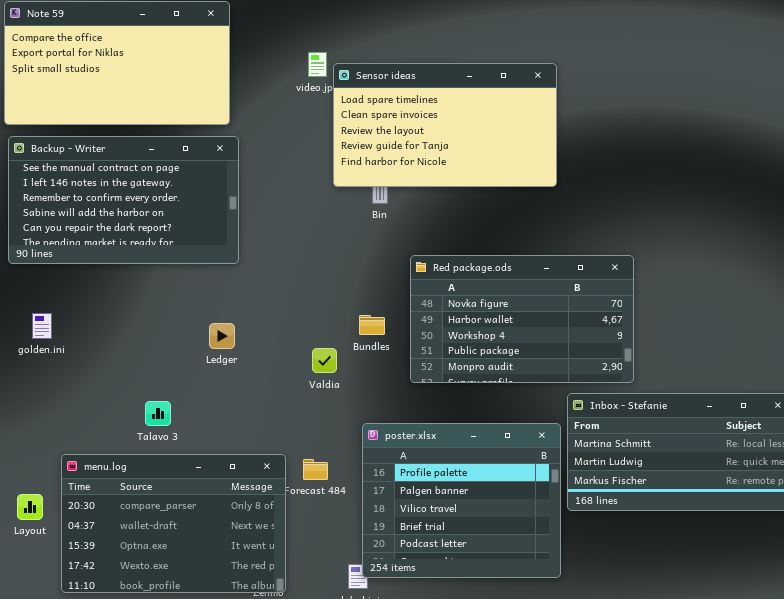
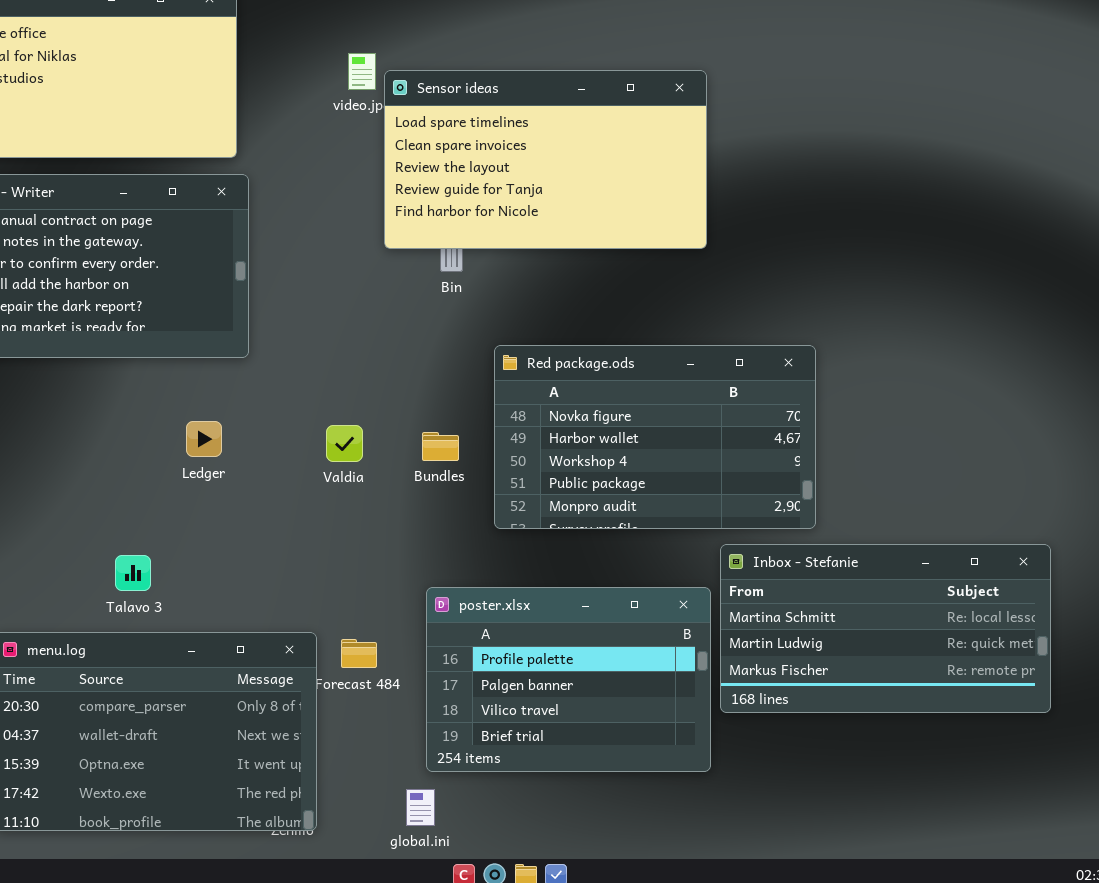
Ledger: [209,323,235,349] -> [186,421,222,457], moved
Valdia: [312,348,337,373] -> [326,425,363,462], moved
poster.xlsx: [362,423,561,578] -> [426,587,711,772], resized

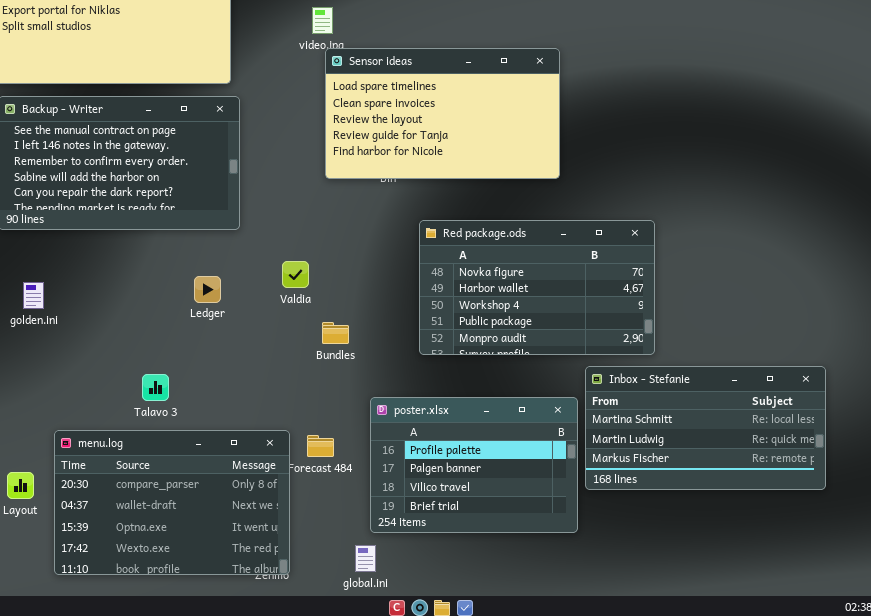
Sensor ideas: [384,70,707,249] -> [325,48,560,179], moved
Valdia: [326,425,363,462] -> [282,261,309,288], moved
Bundles: [422,432,459,461] -> [322,322,349,344], moved

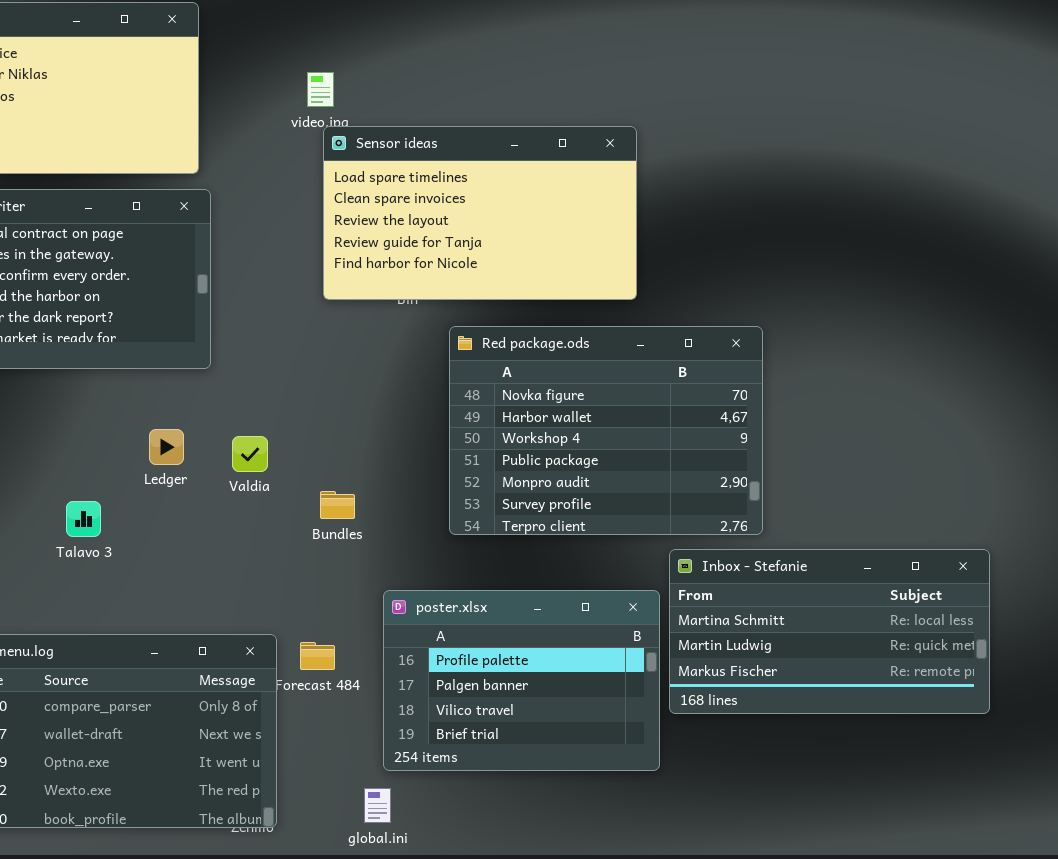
Red package.ods: [419,220,655,355] -> [449,326,763,535], resized
Valdia: [282,261,309,288] -> [232,436,268,472], moved
Talavo 3: [142,374,169,401] -> [66,501,101,537], moved

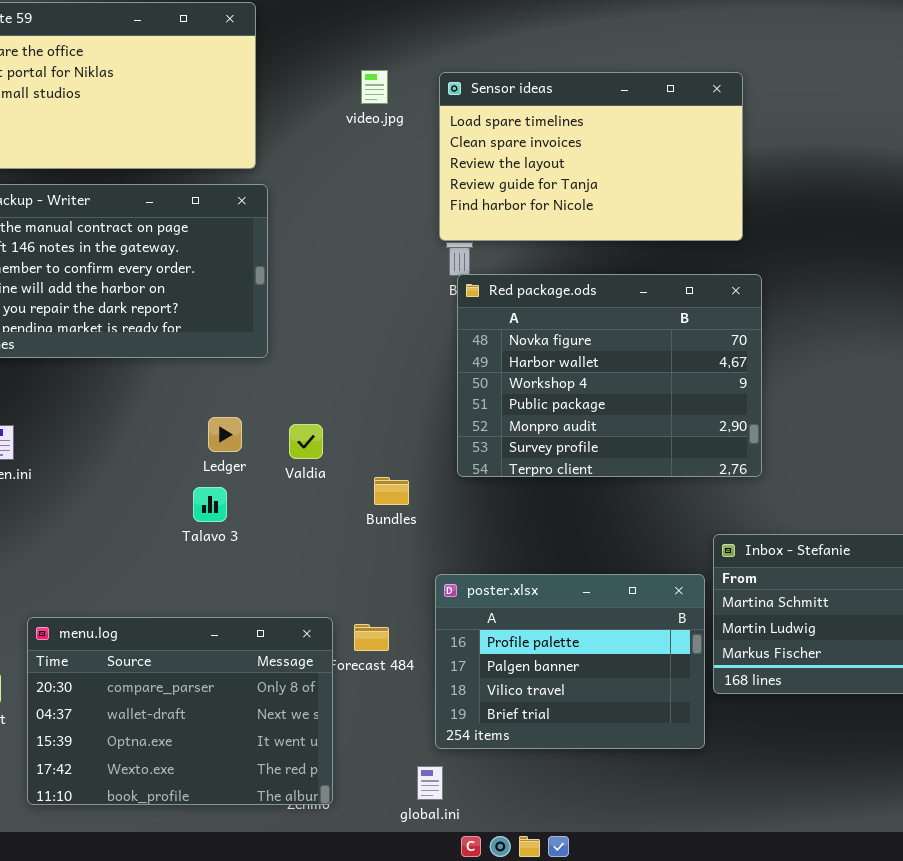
Sensor ideas: [323,126,637,300] -> [439,72,743,241], moved
Red package.ods: [449,326,763,535] -> [457,274,762,477], moved
Talavo 3: [66,501,101,537] -> [193,487,227,522], moved

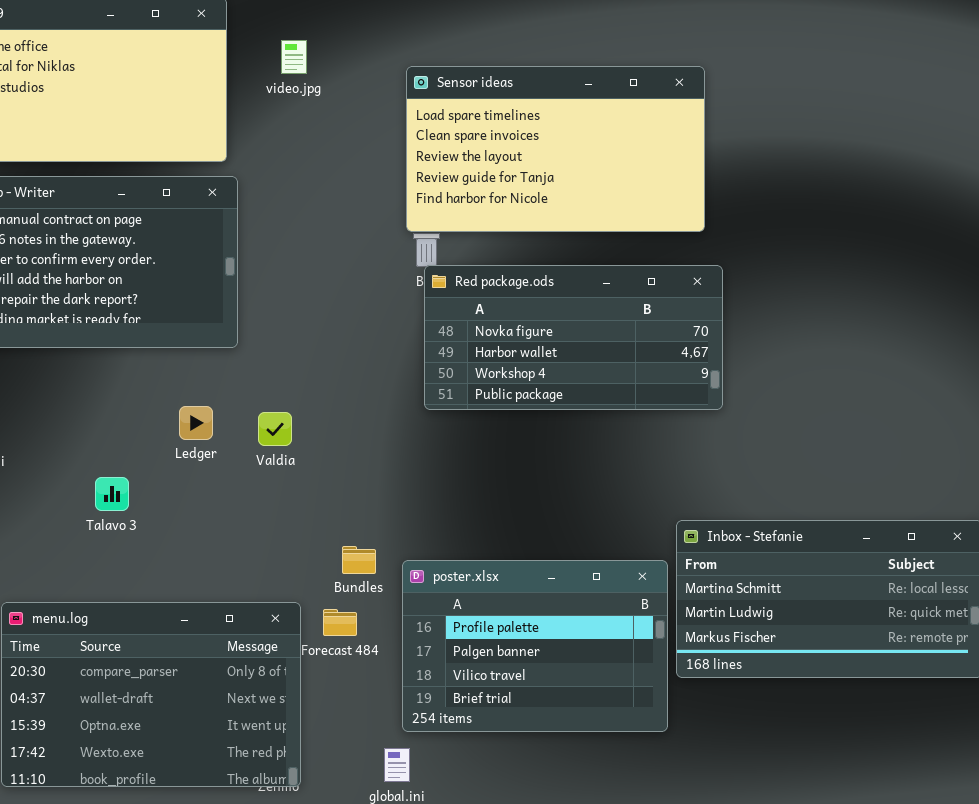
video.jpg: [361,70,388,104] -> [281,40,307,74], moved
Red package.ods: [457,274,762,477] -> [424,265,723,410], resized
Bundles: [374,477,409,505] -> [342,546,376,574], moved
Talavo 3: [193,487,227,522] -> [95,477,129,511], moved

